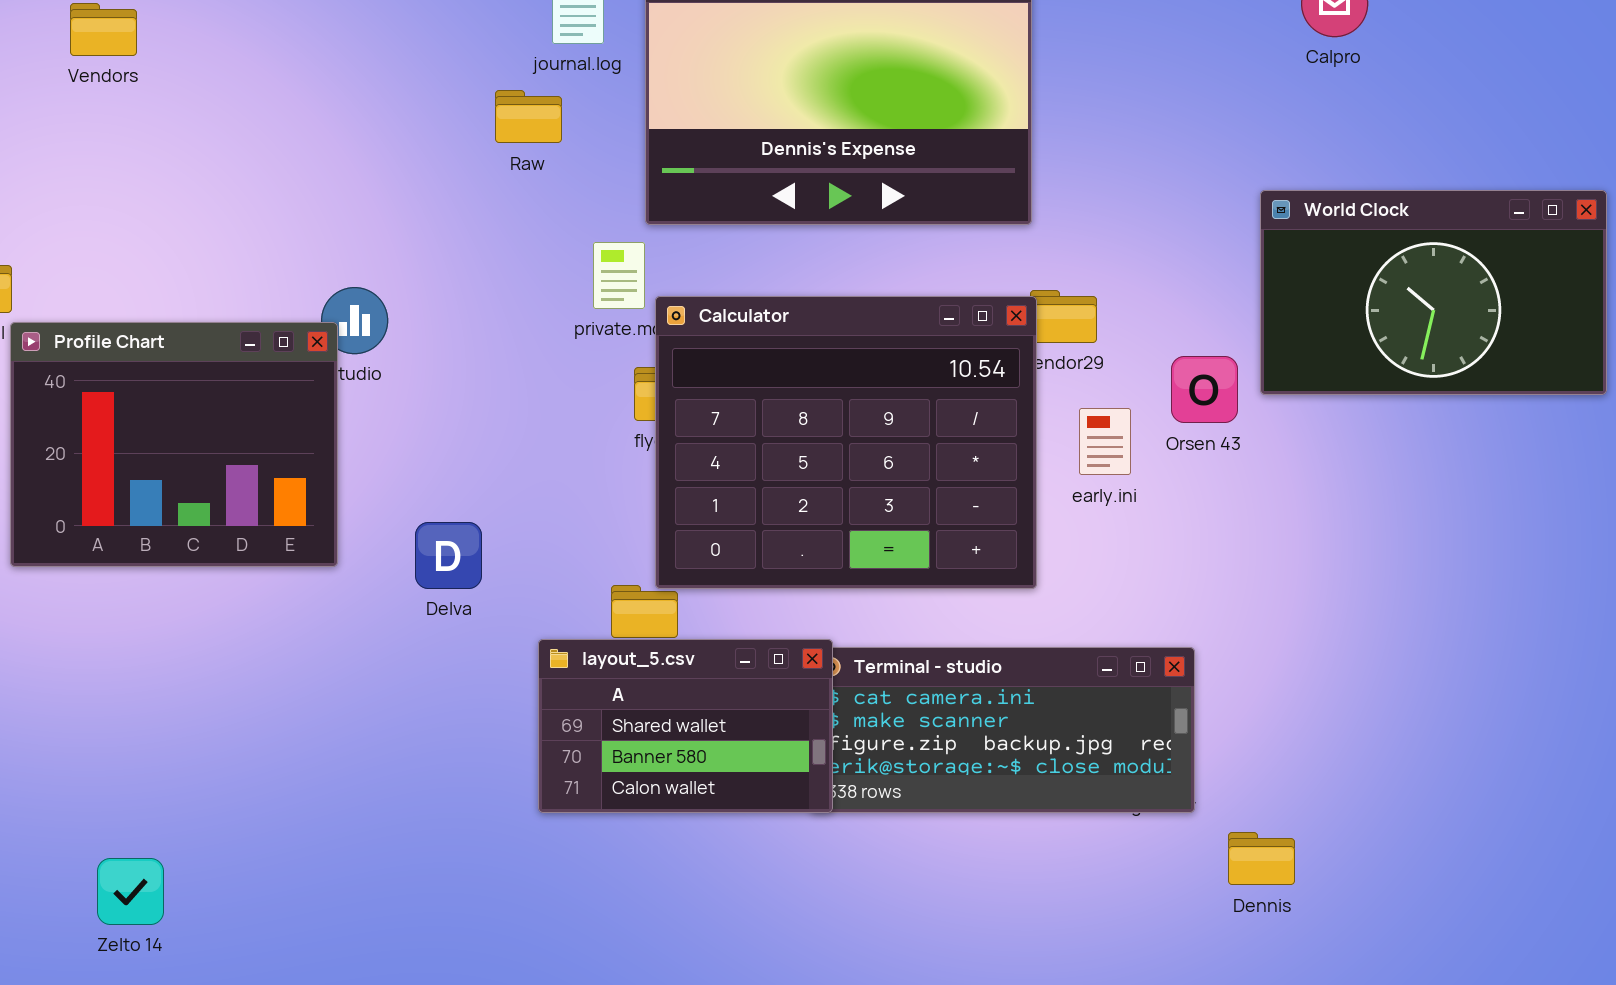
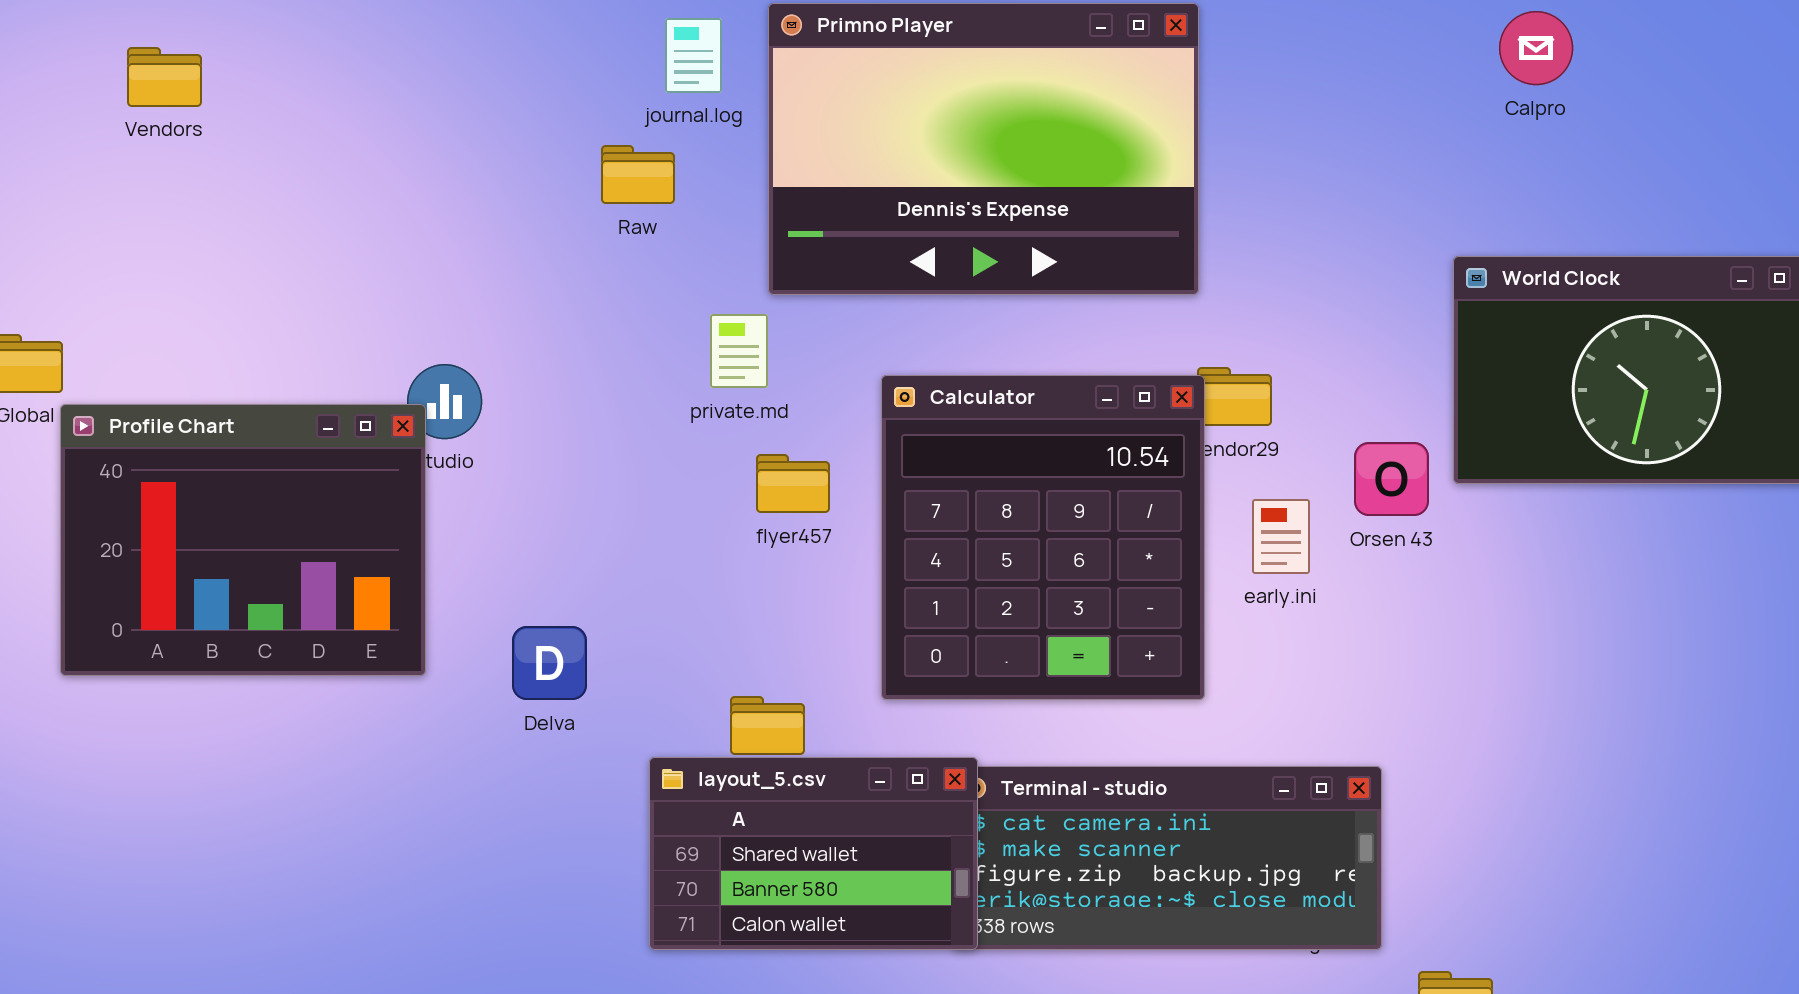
Calculator: [655,296,1037,589] -> [881,375,1205,700], resized

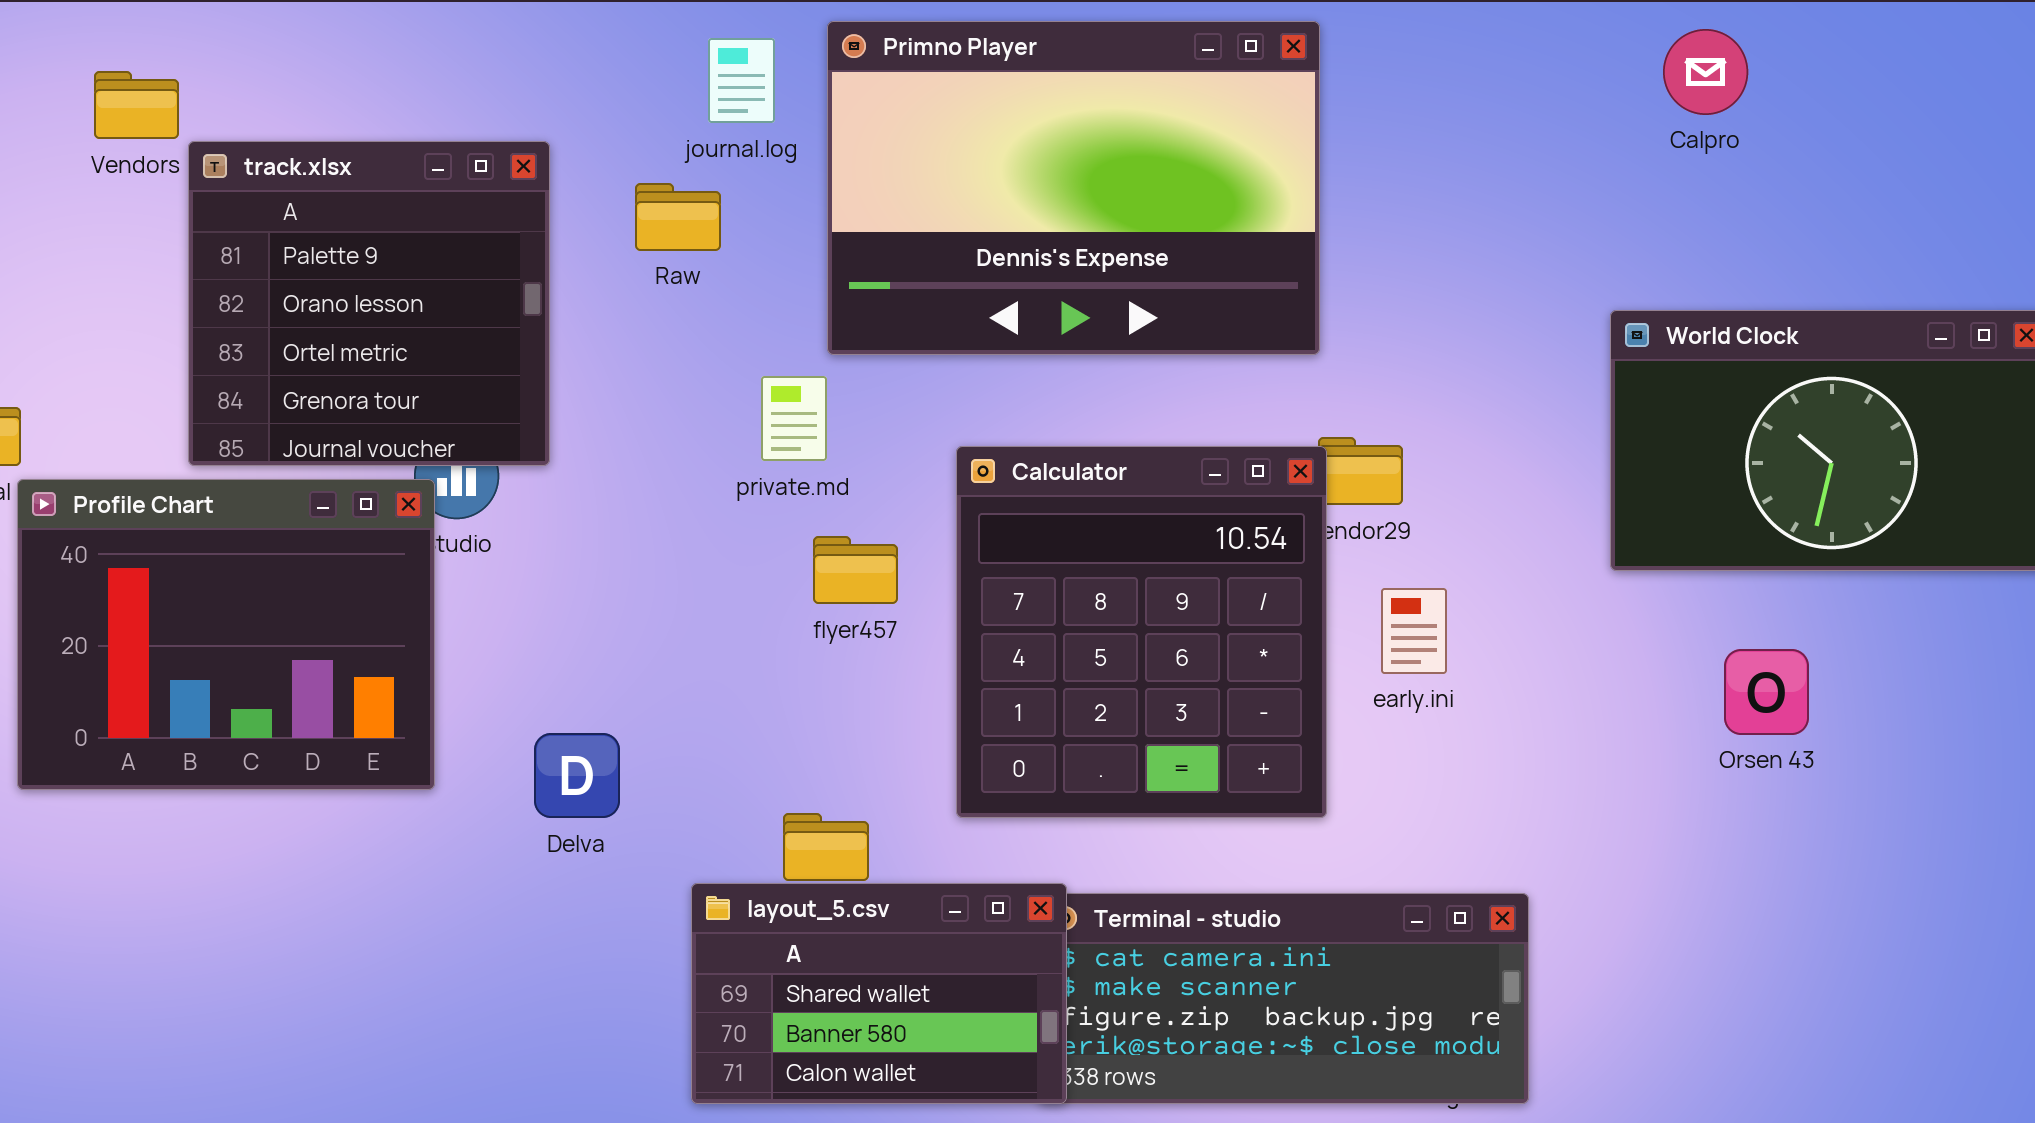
track.xlsx: none -> [188,141,550,466], opened
Orsen 43: [1354,442,1429,516] -> [1724,649,1809,735], moved

